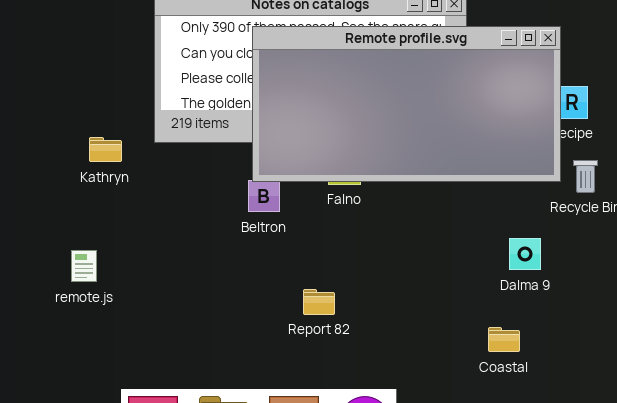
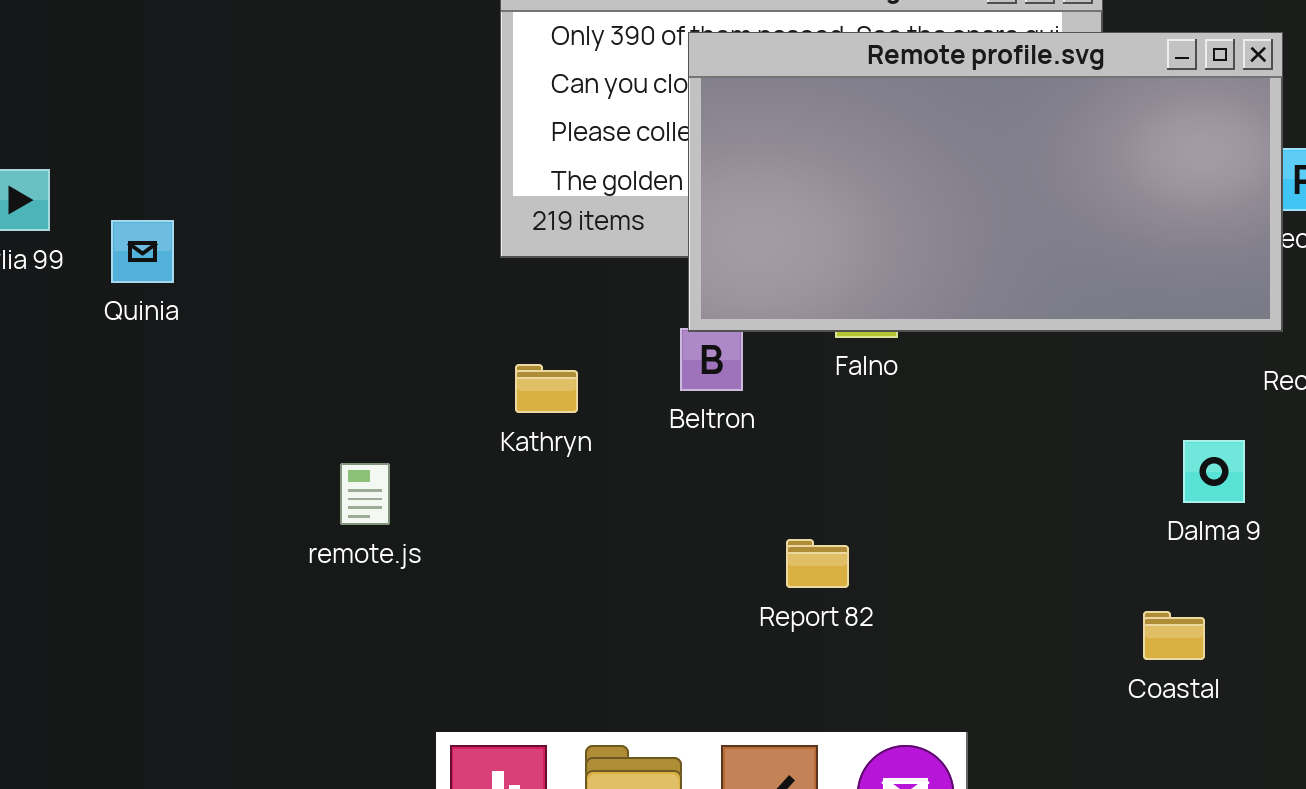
Kathryn: [89,137,122,162] -> [515,364,578,413], moved

